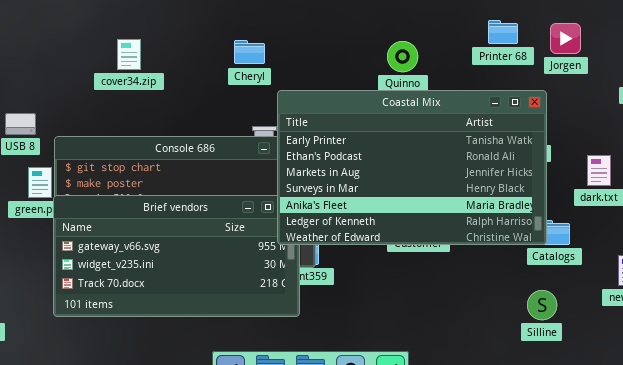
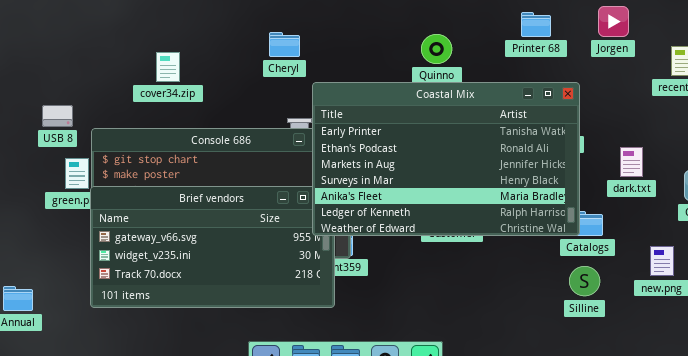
Jorgen: [550,23,581,54] -> [598,6,629,37], moved
cover34.zip: [117,39,141,70] -> [156,52,180,82], moved
Silline: [527,290,557,320] -> [569,266,600,296], moved

